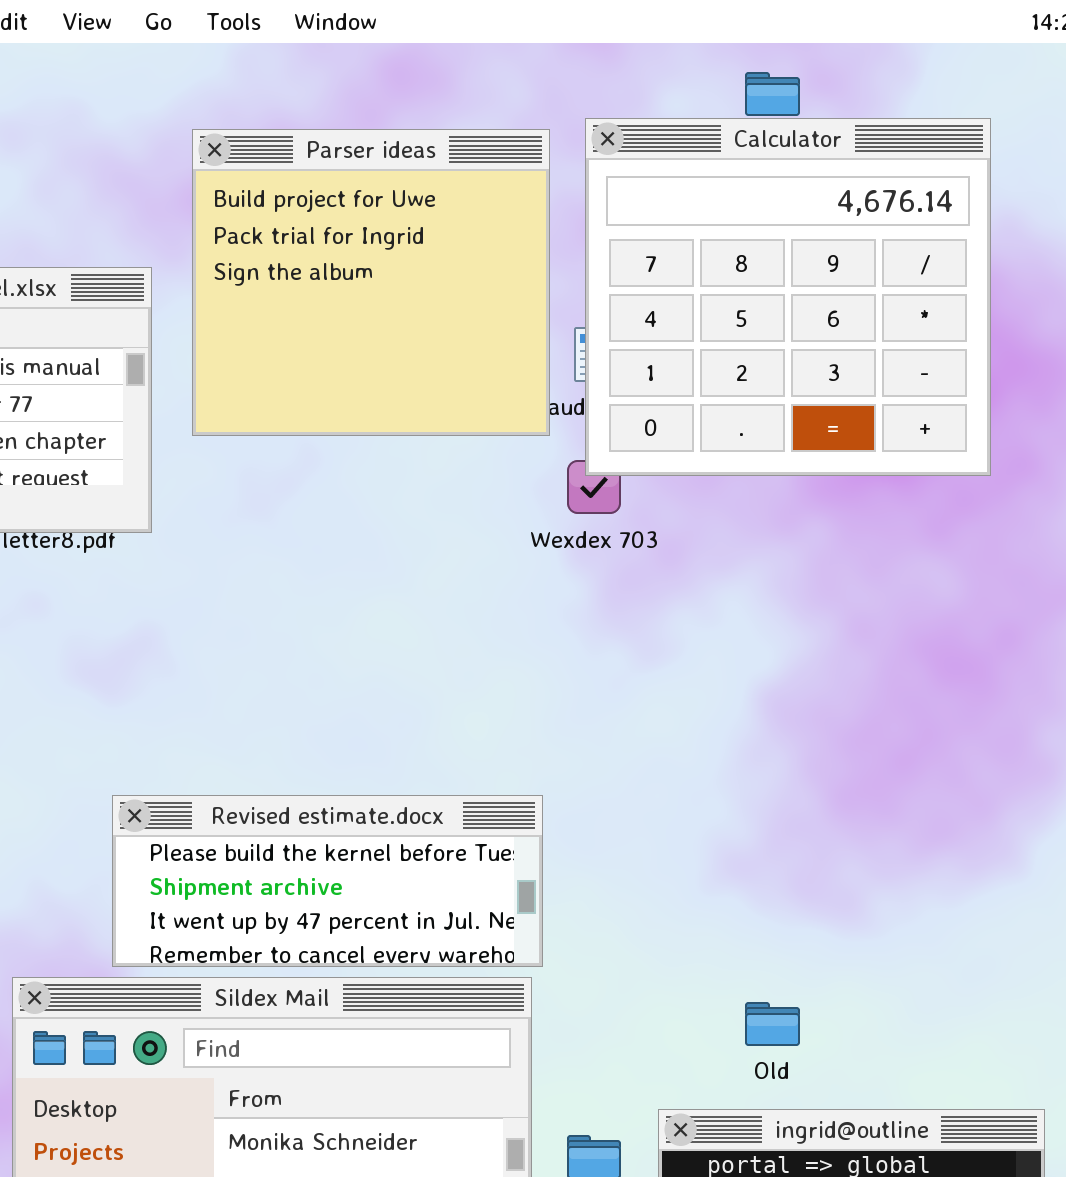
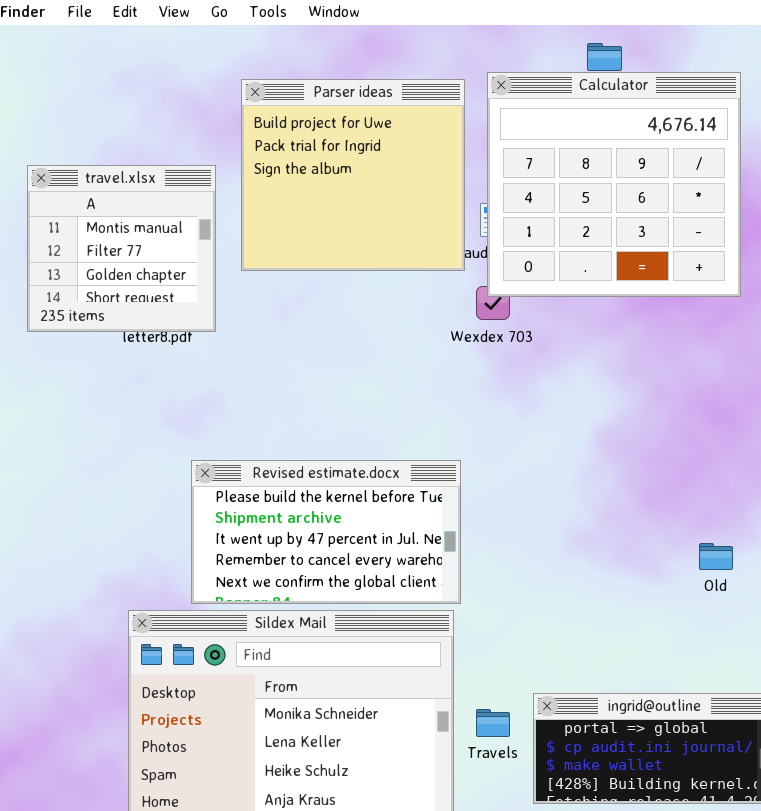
Revised estimate.docx: [112,795,543,967] -> [191,460,461,604], resized
Old: [745,1002,800,1046] -> [699,543,733,570], moved

